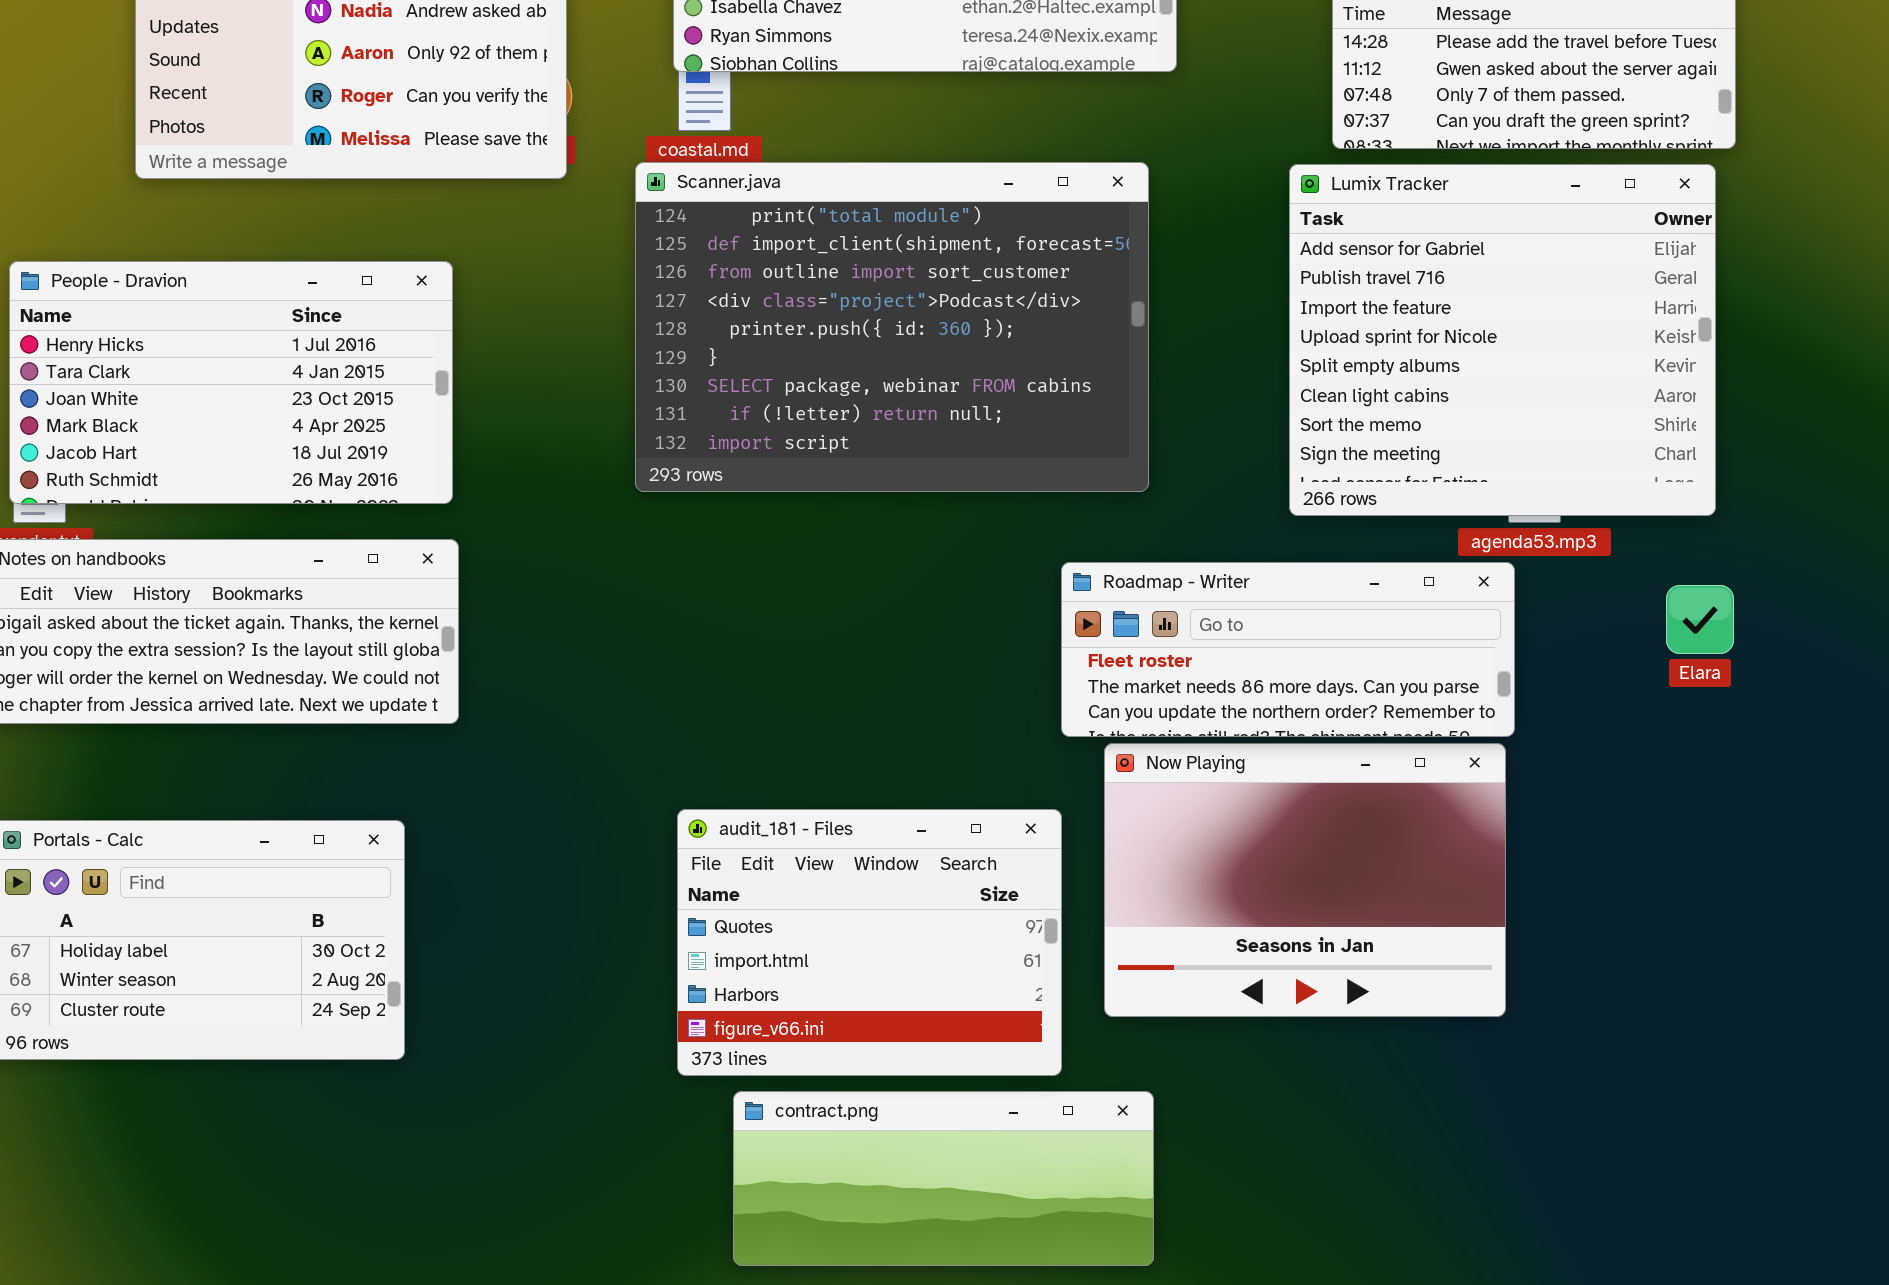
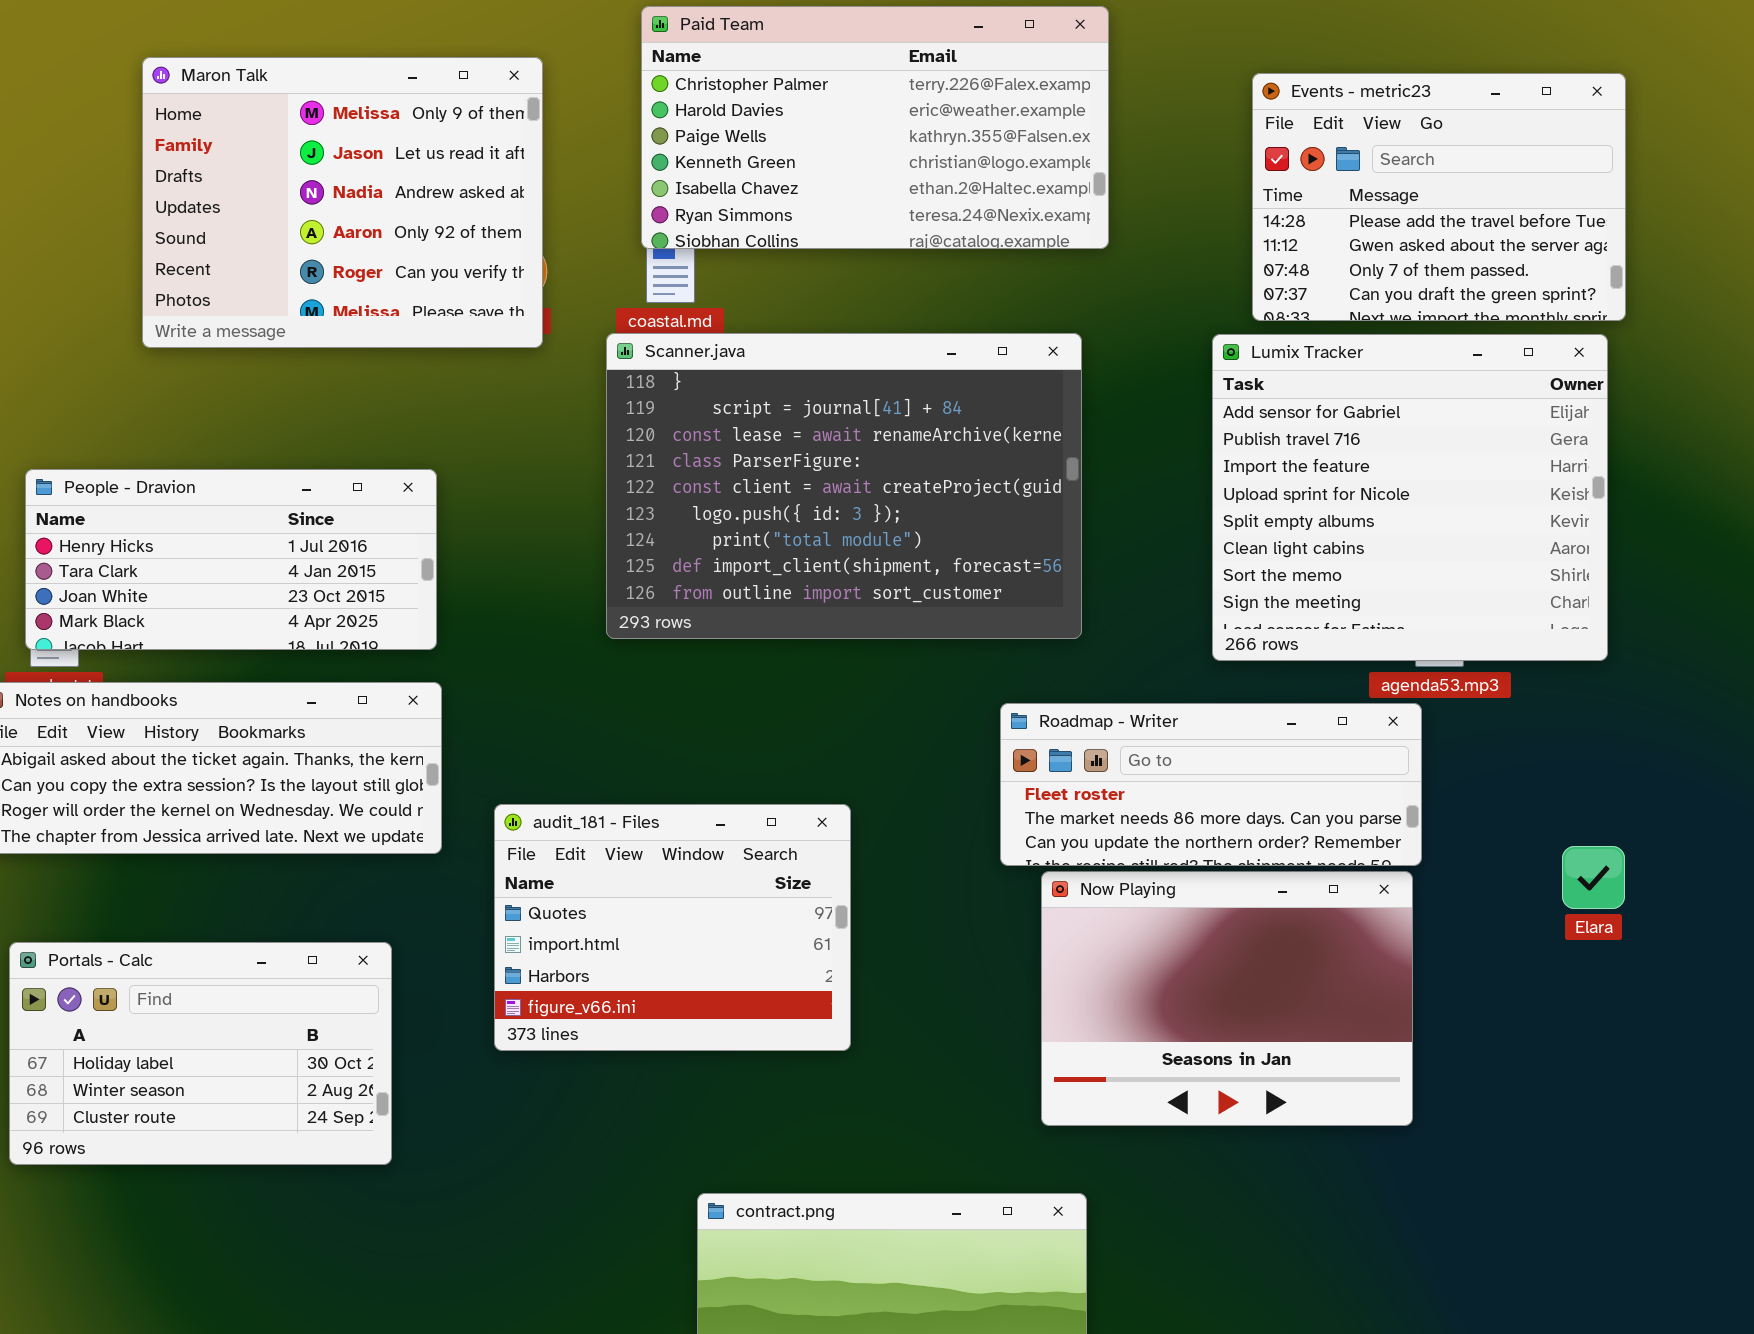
Scanner.java: [635,162,1149,492] -> [606,333,1082,639], scrolled up 6 rows
People - Dravion: [9,261,453,504] -> [25,469,437,650], resized
Elara: [1666,585,1734,654] -> [1562,846,1625,909], moved
audit_181 - Files: [677,809,1062,1076] -> [494,804,851,1051], moved

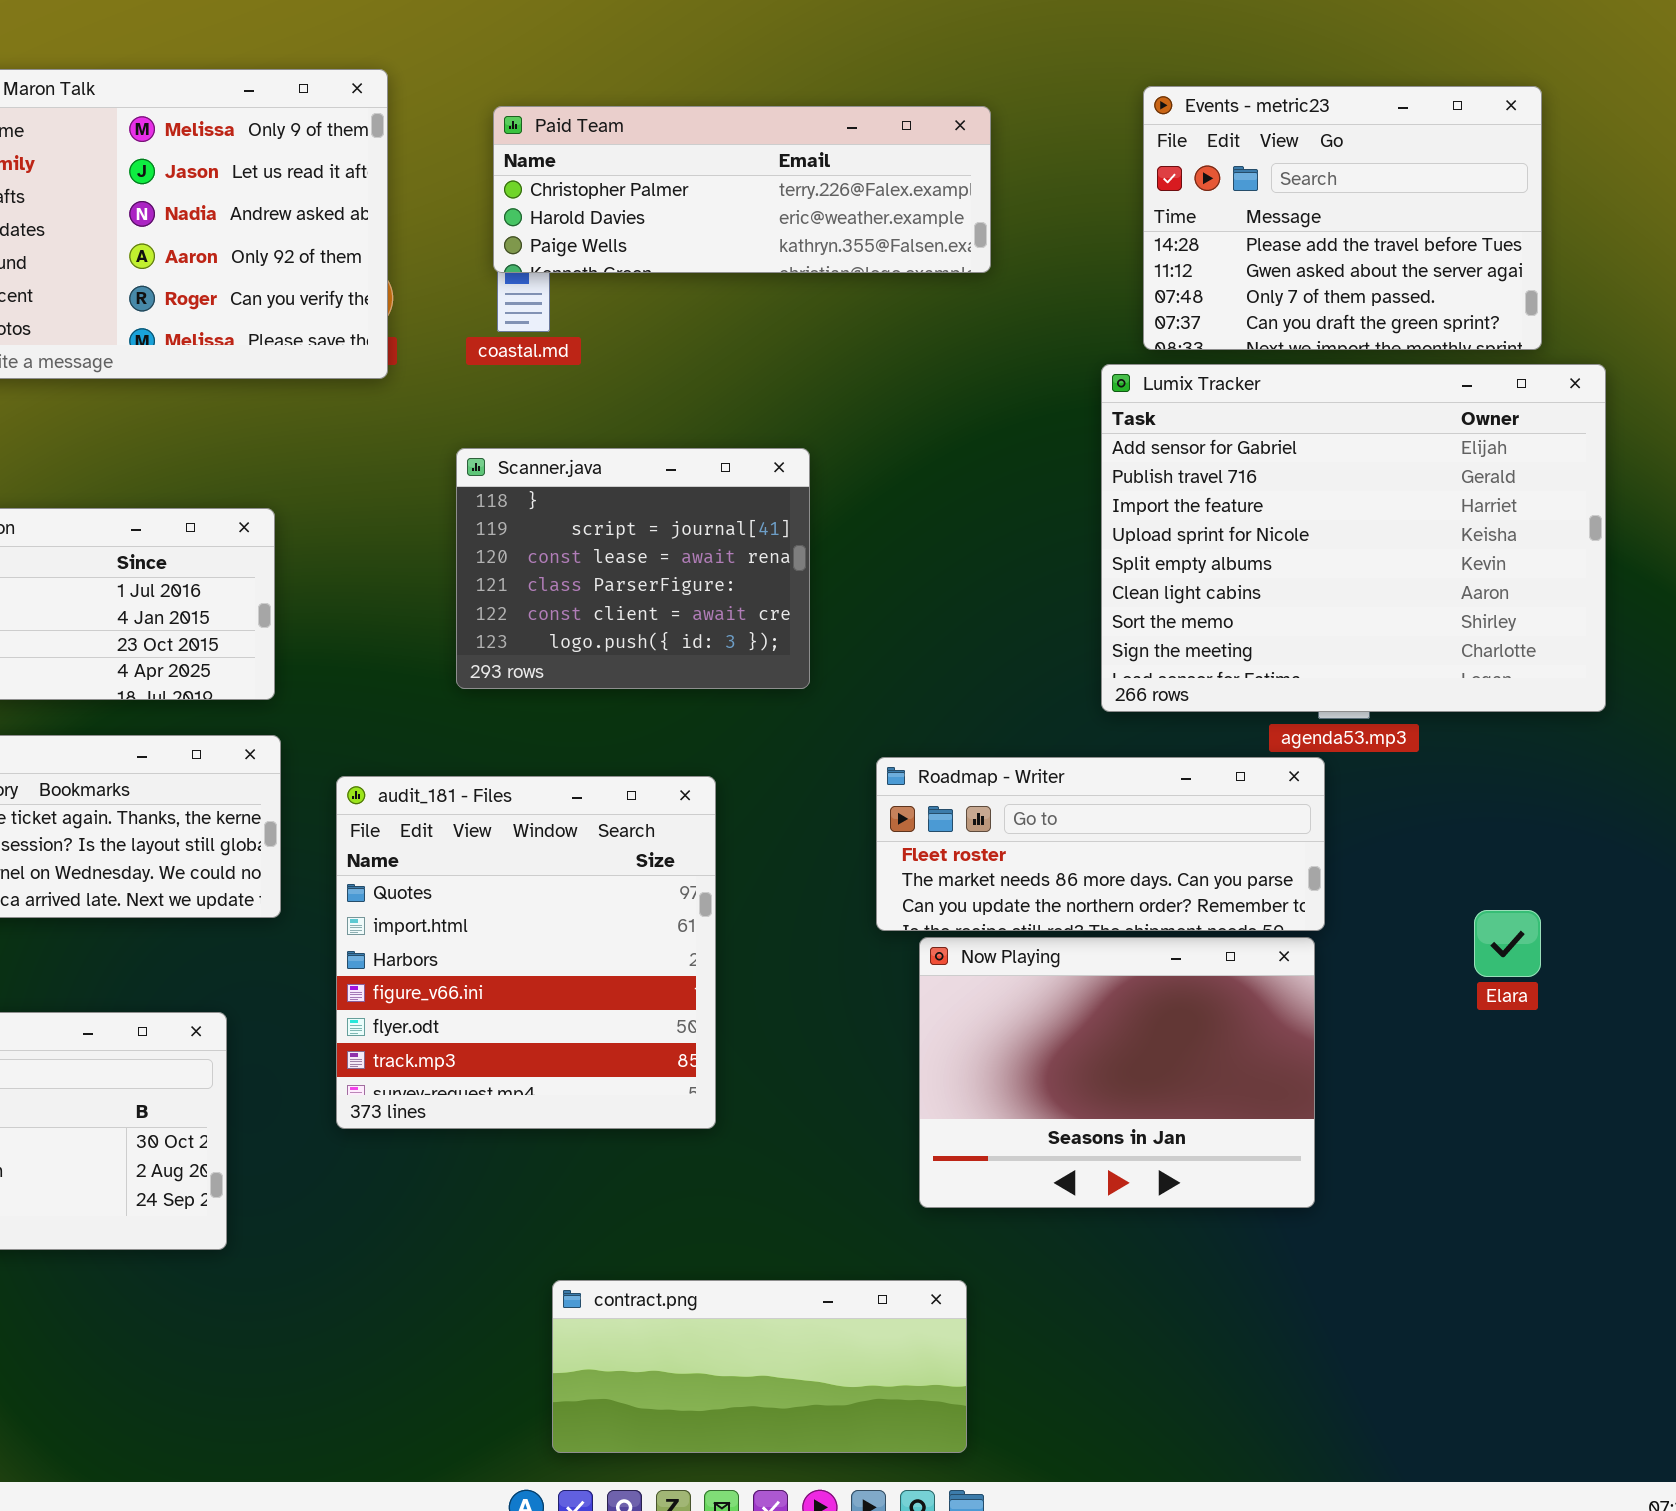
Paid Team: [641,6,1109,249] -> [493,106,991,273], resized
Scanner.java: [606,333,1082,639] -> [456,448,810,689], resized
Lumix Tracker: [1212,334,1608,661] -> [1101,364,1606,712], resized
audit_181 - Files: [494,804,851,1051] -> [336,776,716,1129], resized

